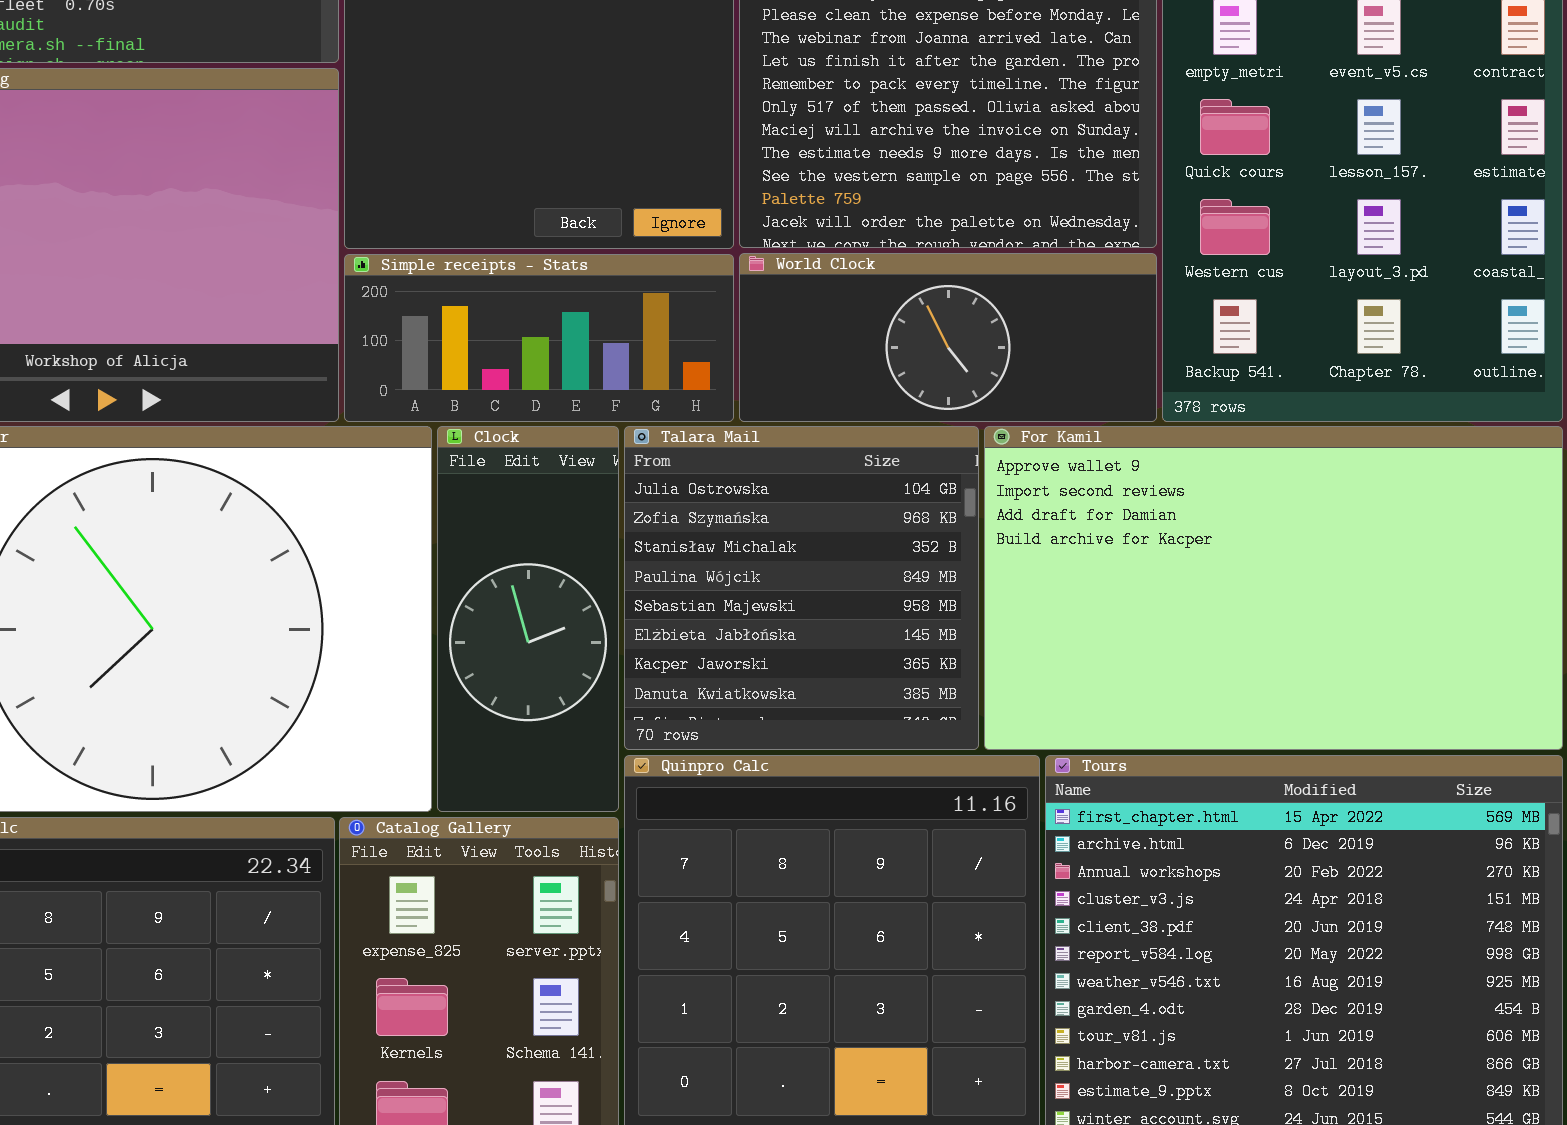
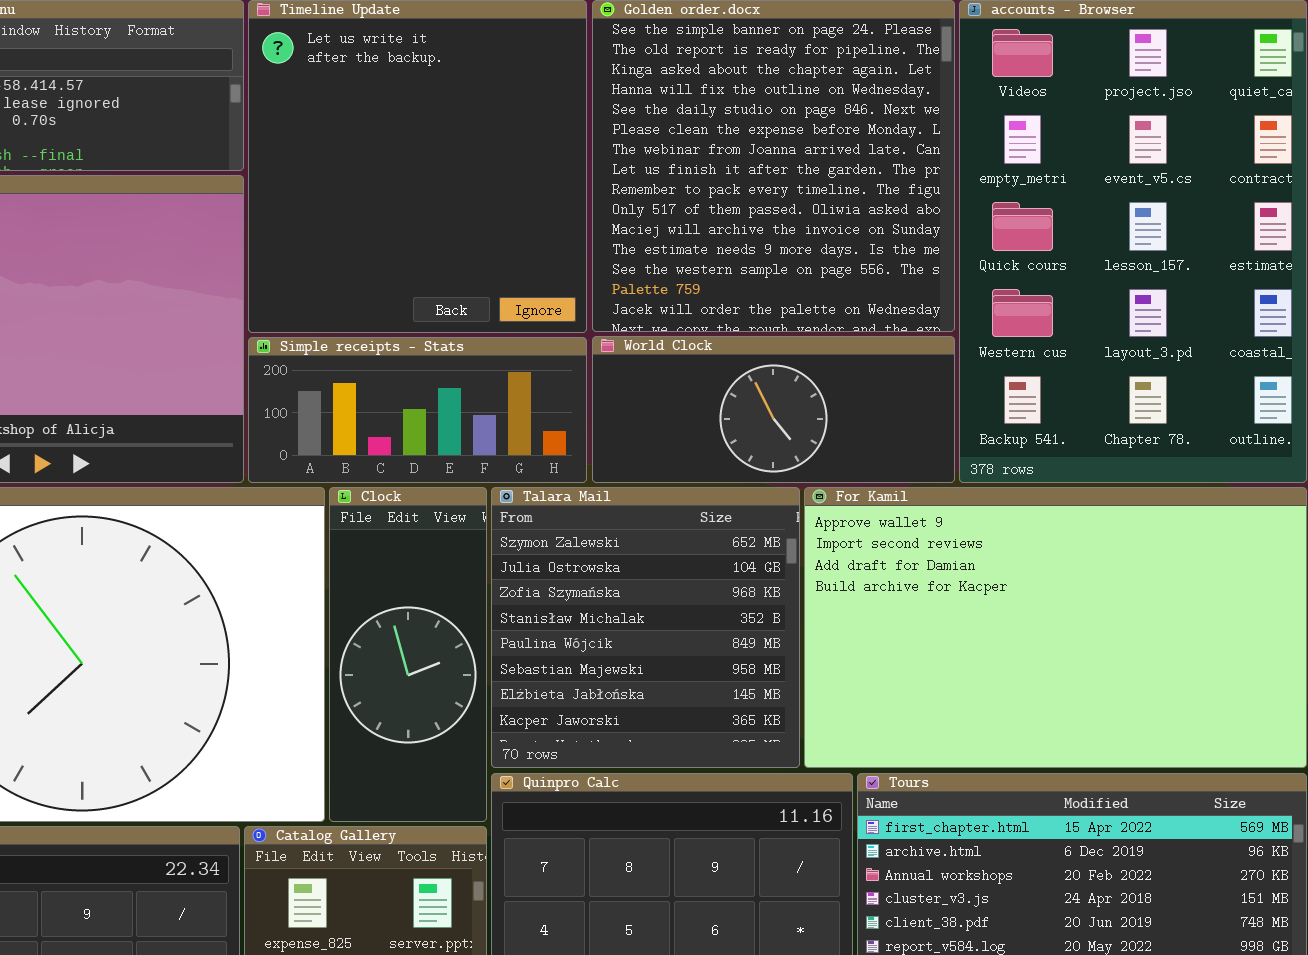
Talara Mail: [624,426,979,750] -> [491,487,800,768], scrolled up 1 row

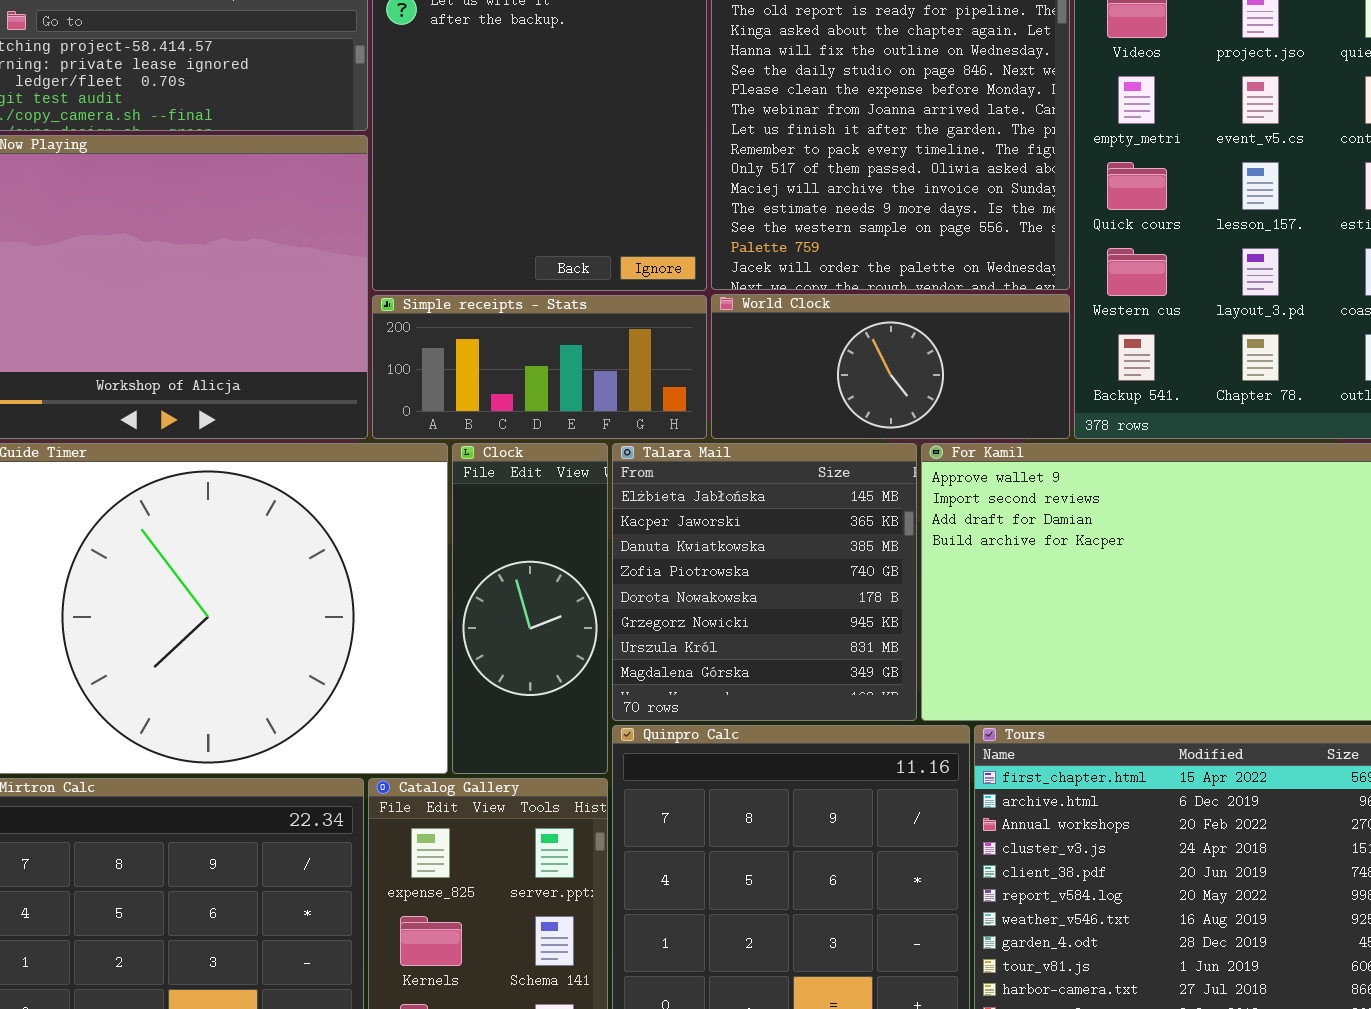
Talara Mail: [491,487,800,768] -> [612,443,917,721], scrolled down 6 rows

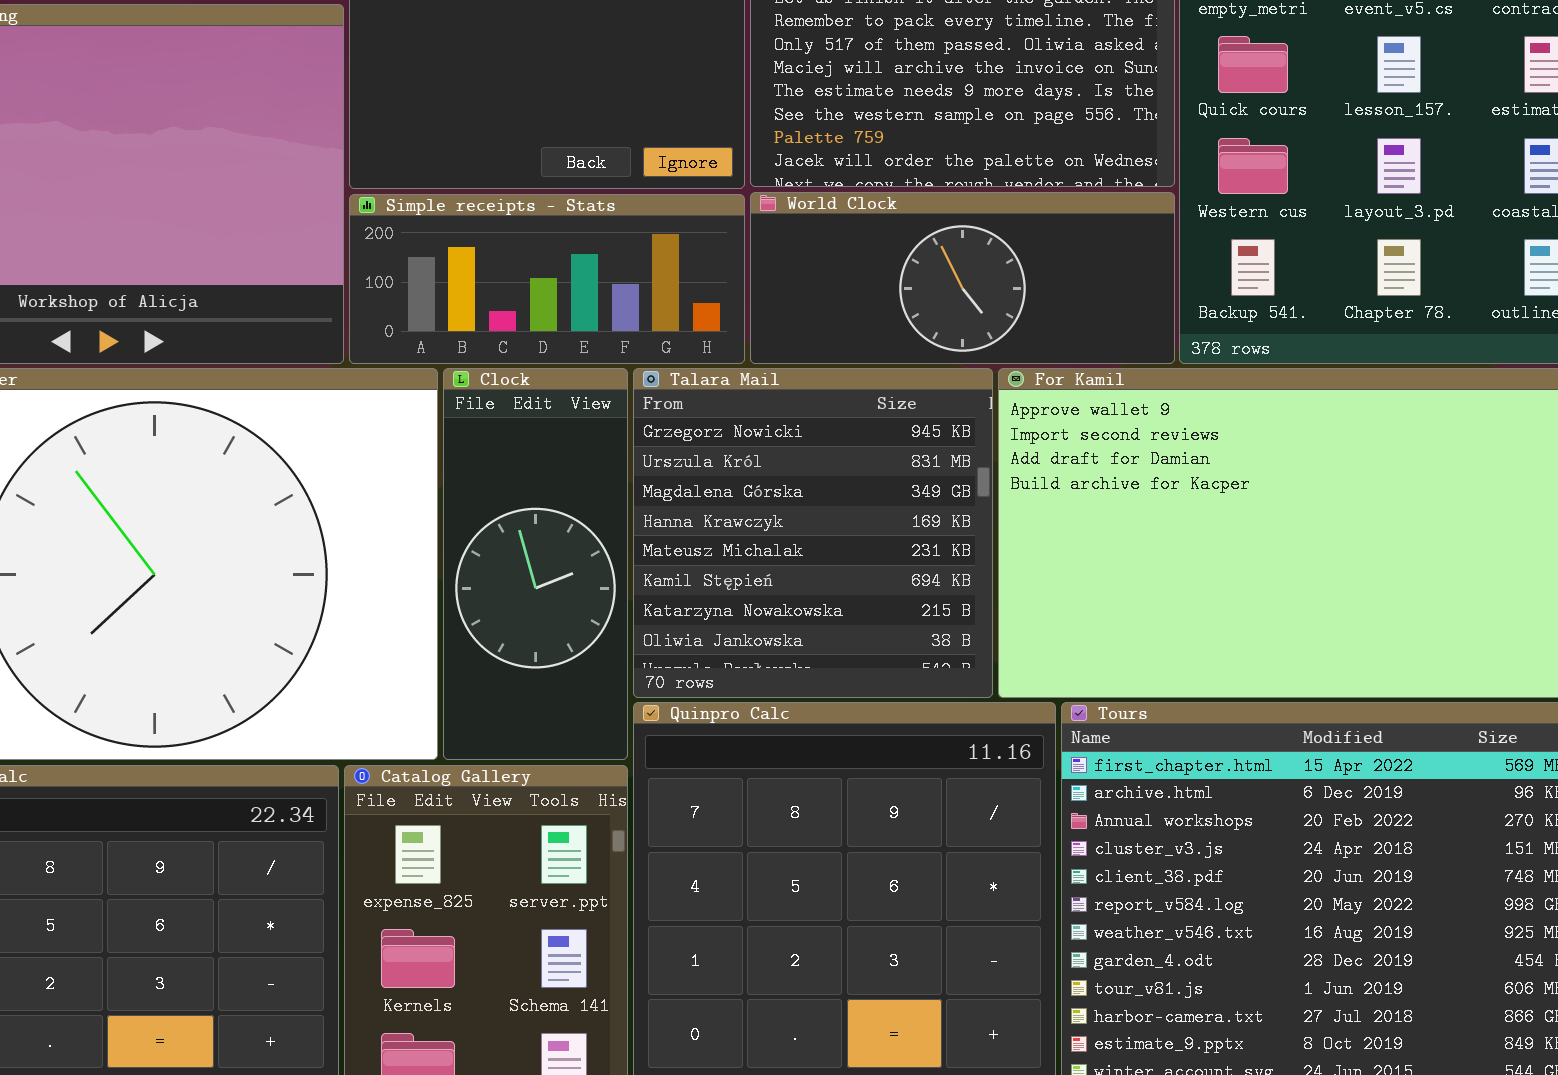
Talara Mail: [612,443,917,721] -> [633,368,993,698], scrolled down 5 rows

